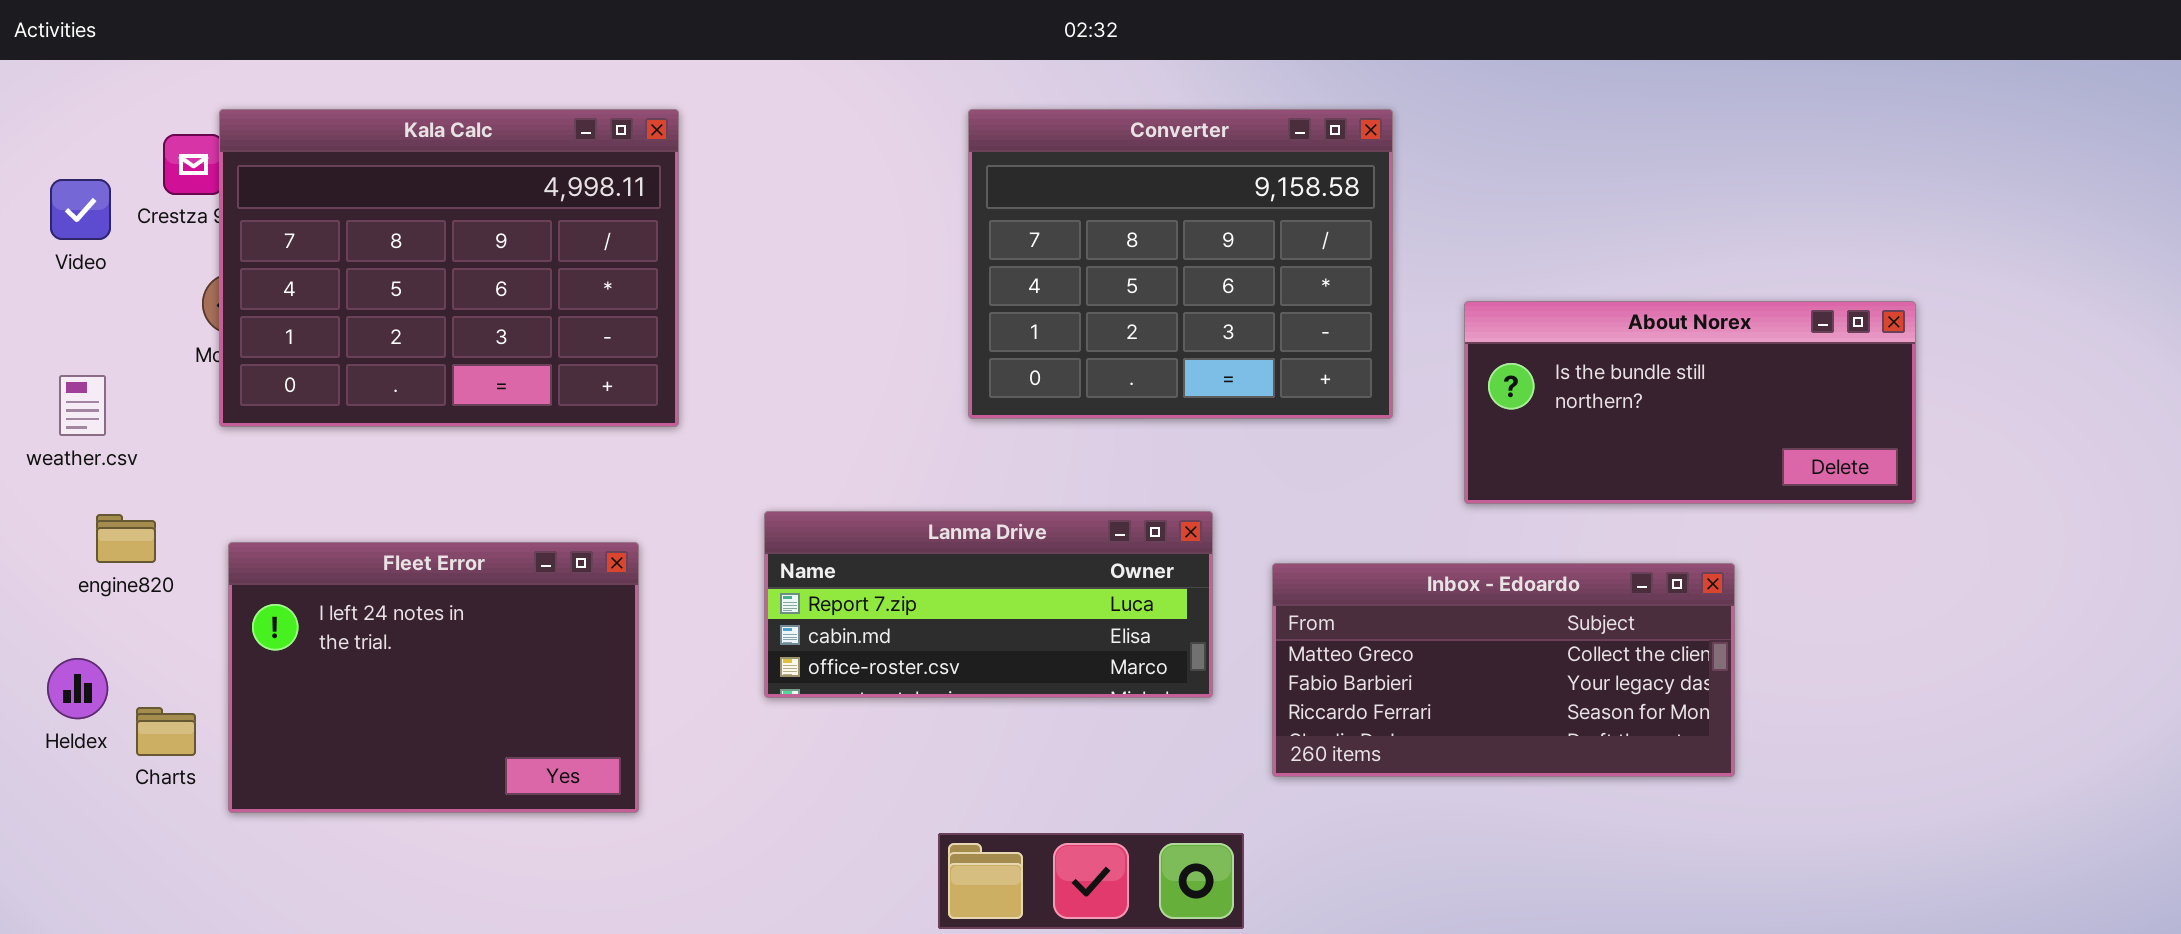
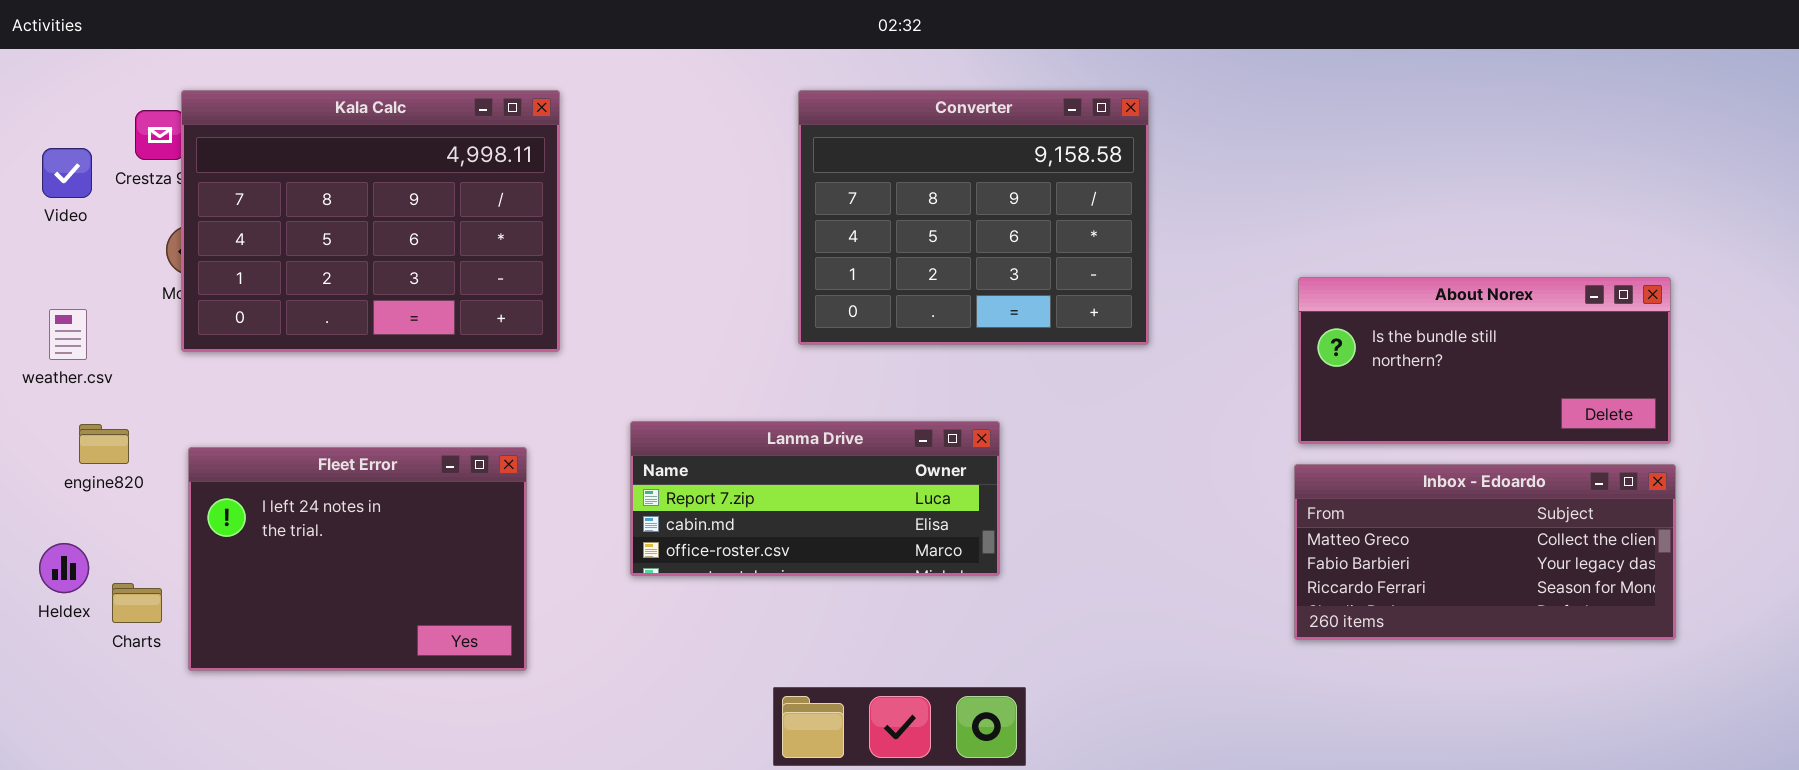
About Norex: [1464,301,1916,504] -> [1298,277,1671,444], moved
Inbox - Edoardo: [1272,563,1735,777] -> [1294,464,1676,640], moved

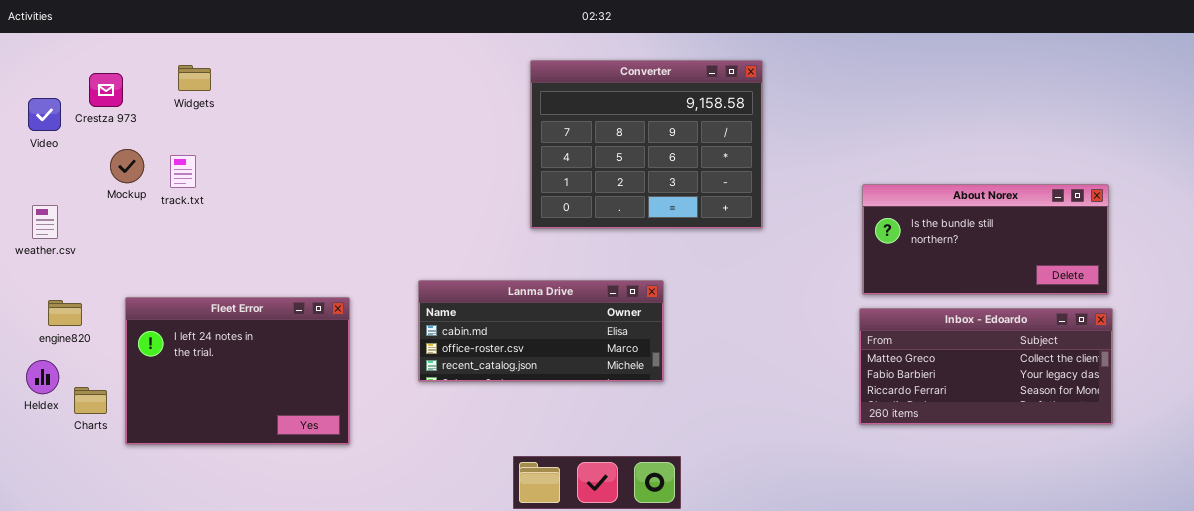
Kala Calc: [181,90,560,352] -> none, closed
Lanma Drive: [630,421,1000,576] -> [418,280,664,382], scrolled down 1 row
engine820: [79,424,129,464] -> [48,300,82,326], moved

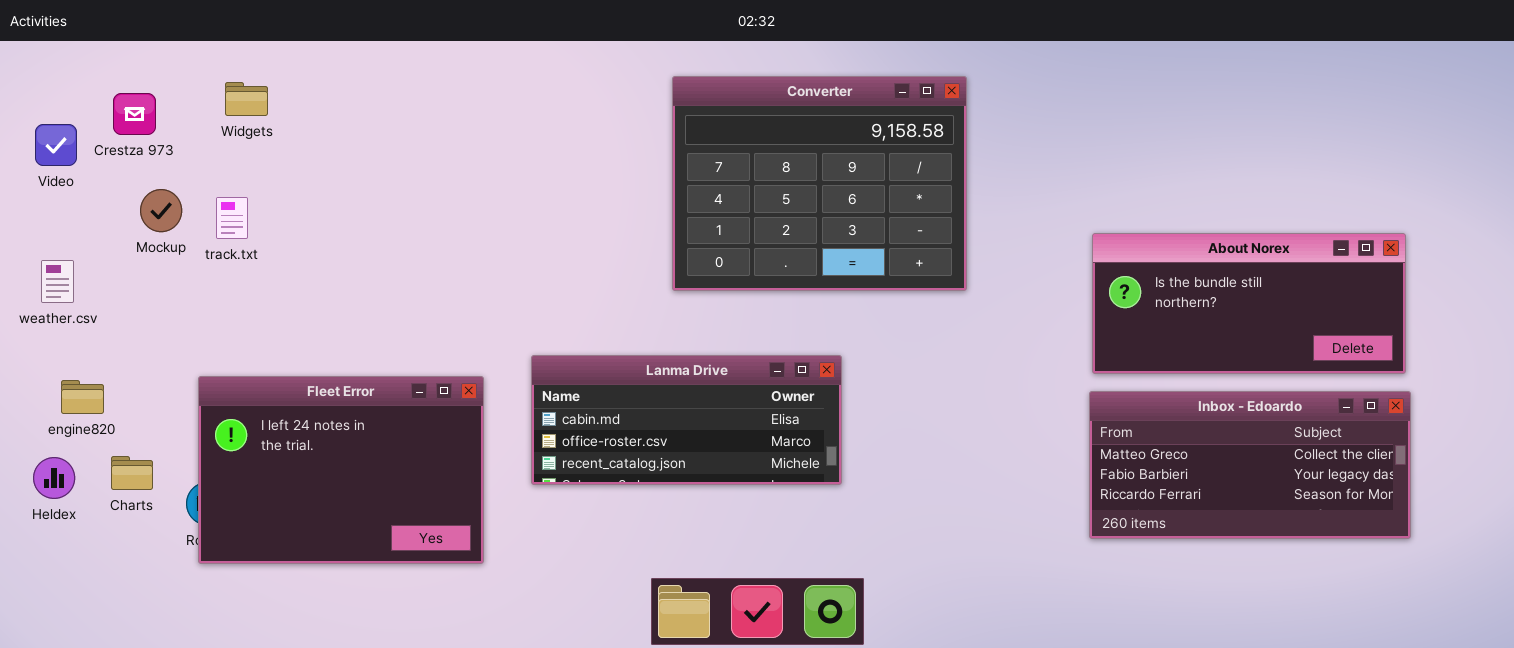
Fleet Error: [125,297,350,445] -> [198,376,484,564], moved
Charts: [74,387,107,414] -> [111,456,153,490], moved

